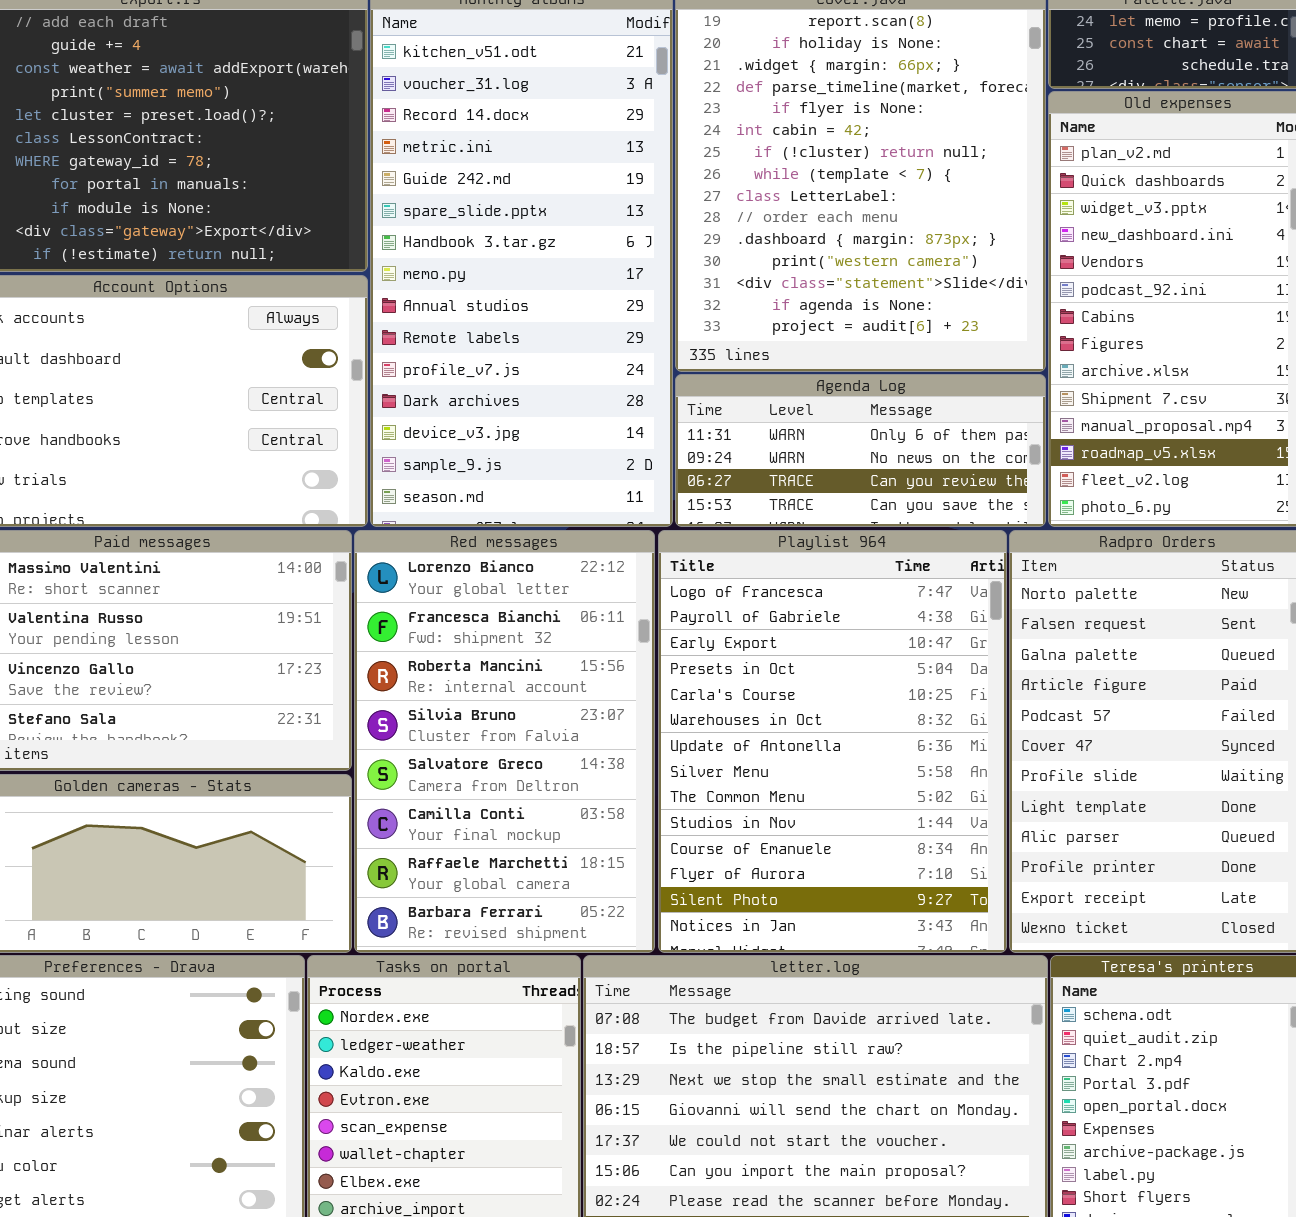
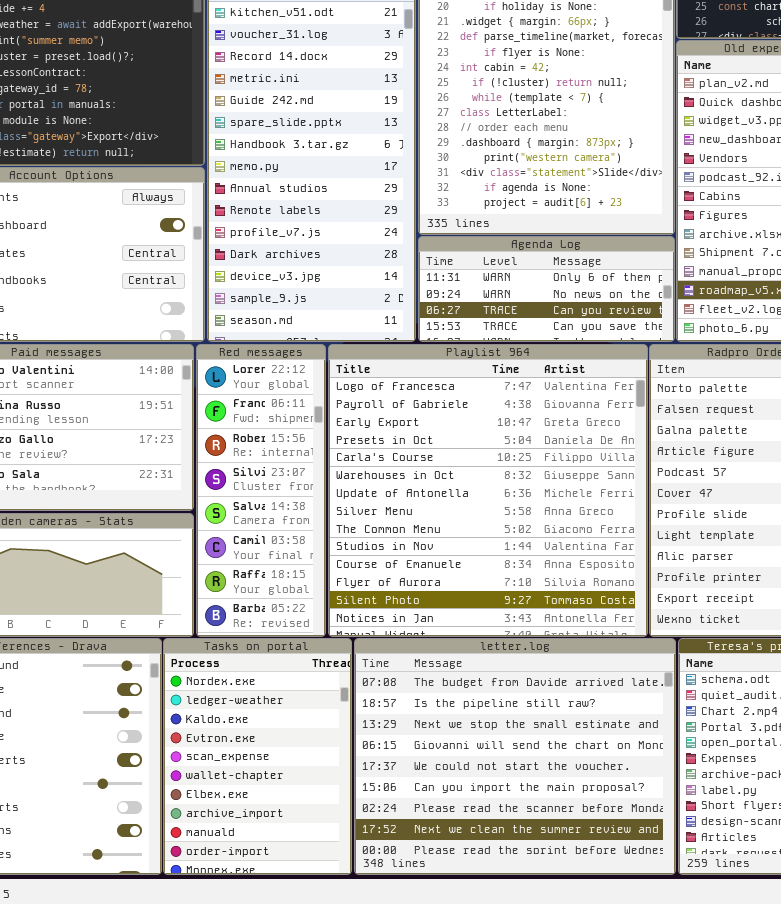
Red messages: [354,530,655,953] -> [196,344,326,637], resized
Playlist 964: [658,530,1007,953] -> [328,344,648,637], resized

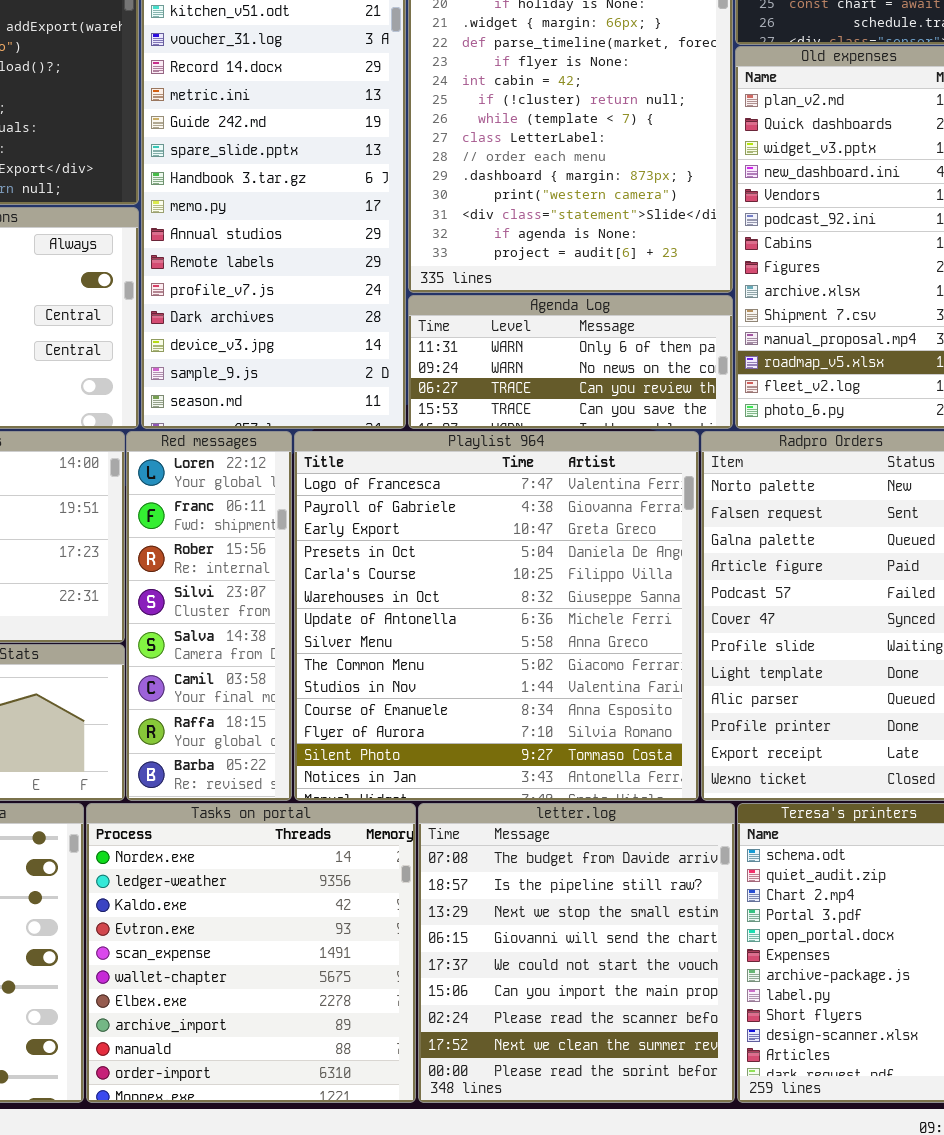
Tasks on portal: [163,638,352,875] -> [86,803,416,1103], resized
letter.log: [354,638,676,875] -> [418,803,735,1103], resized

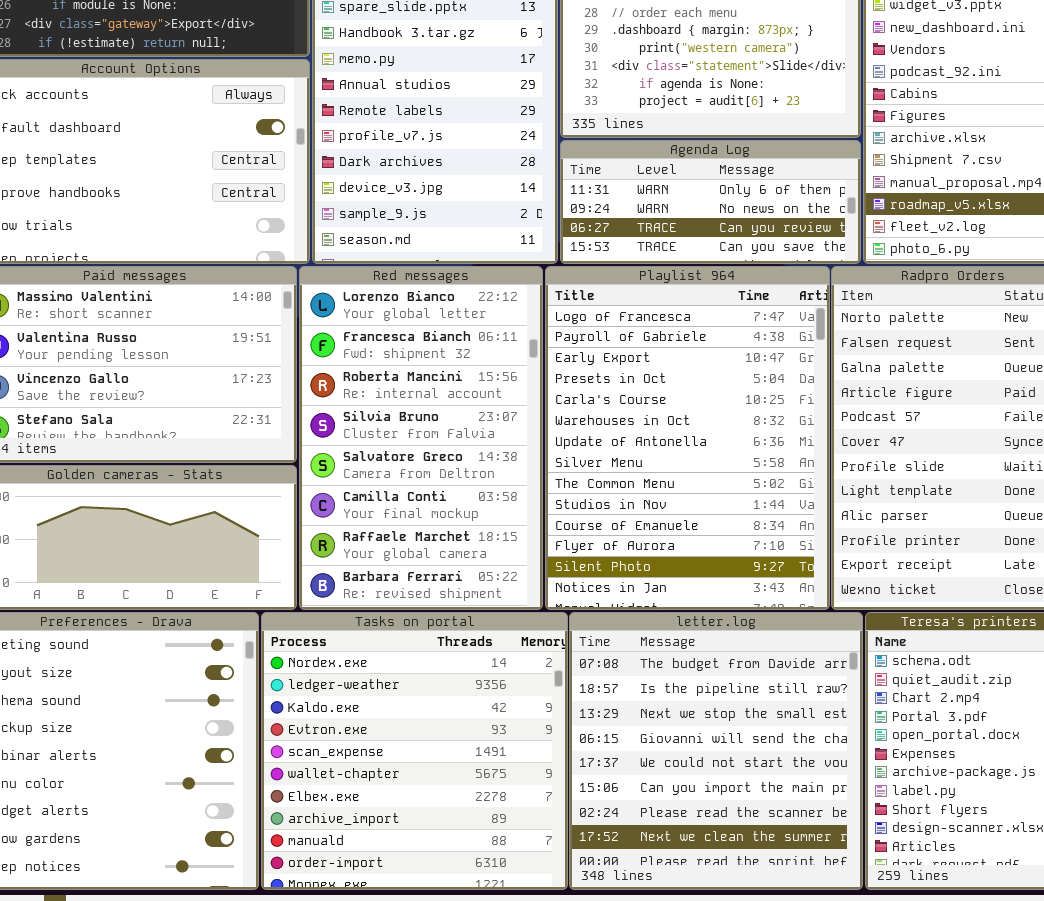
Red messages: [126,431,292,801] -> [299,266,543,610], resized
Playlist 964: [294,431,699,801] -> [545,266,830,610], resized

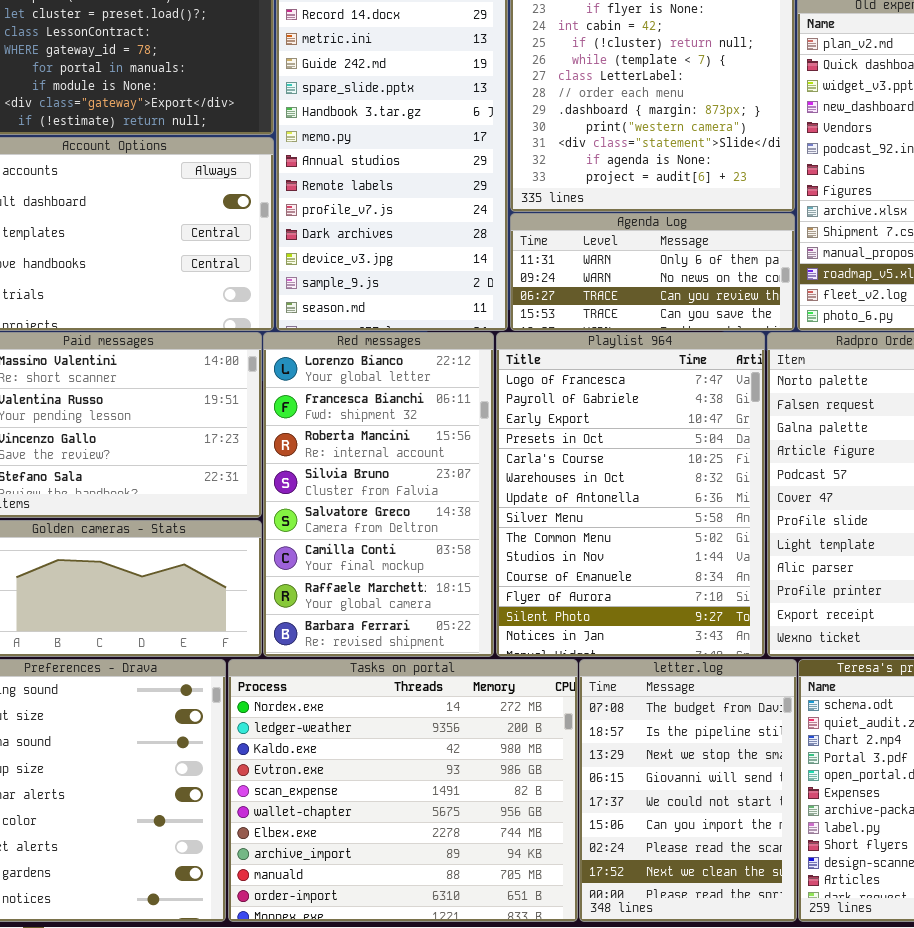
Tasks on portal: [261,612,568,890] -> [228,659,578,922], resized
letter.log: [569,612,863,890] -> [579,659,797,922], resized

